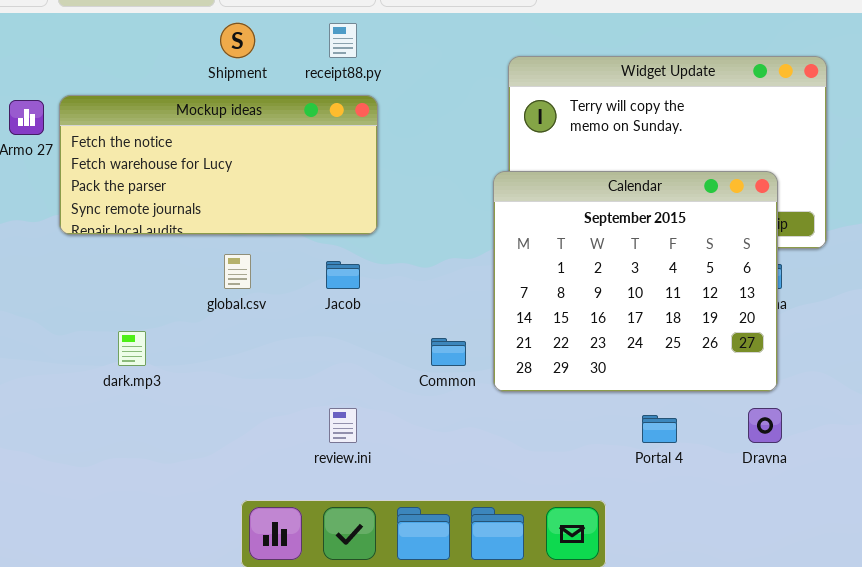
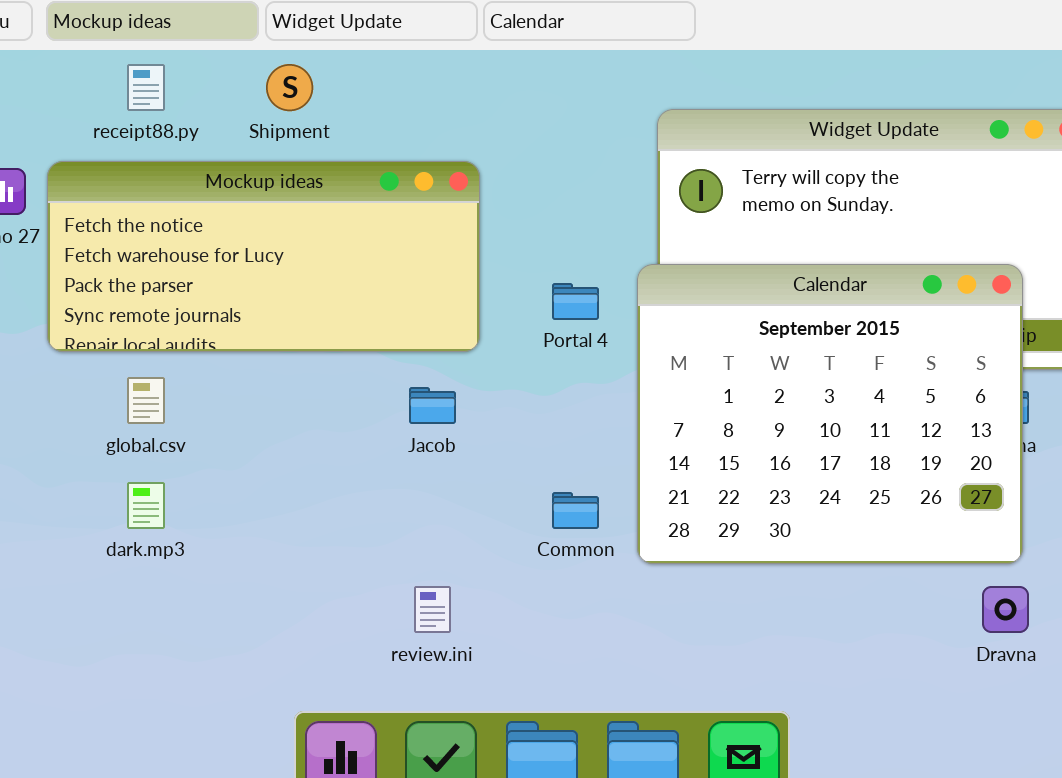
receipt88.py: [329,23,357,58] -> [127,64,165,111], moved
global.csv: [224,254,251,289] -> [127,377,165,424], moved
Portal 4: [642,415,677,443] -> [552,283,599,320], moved

